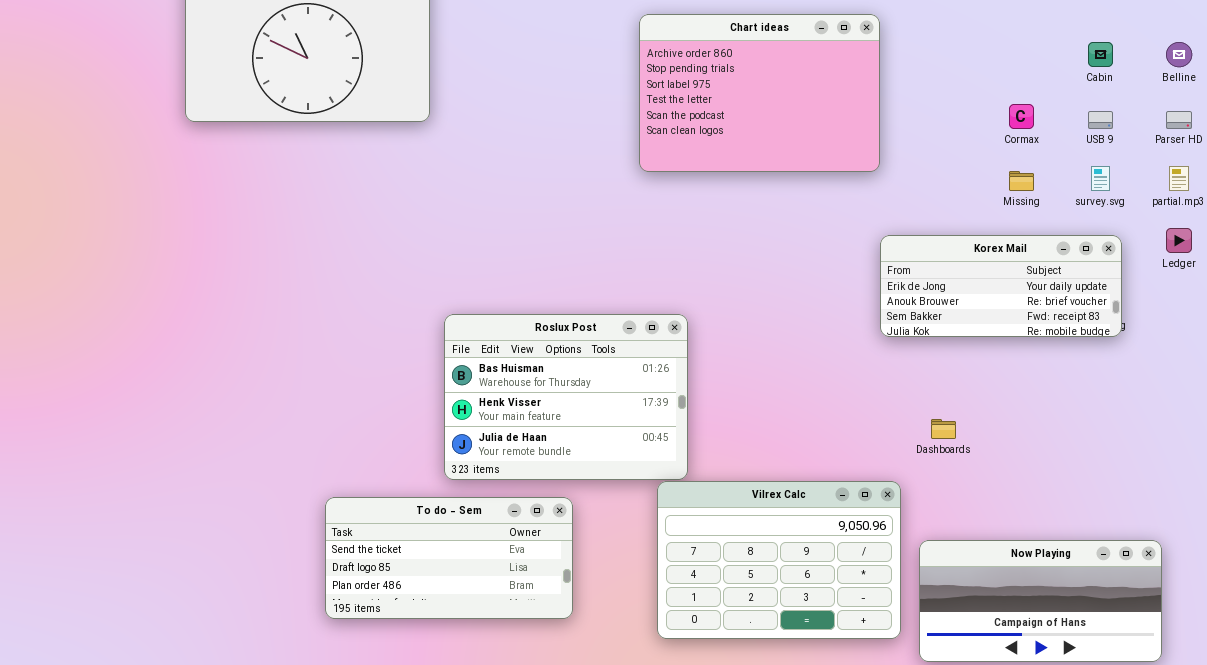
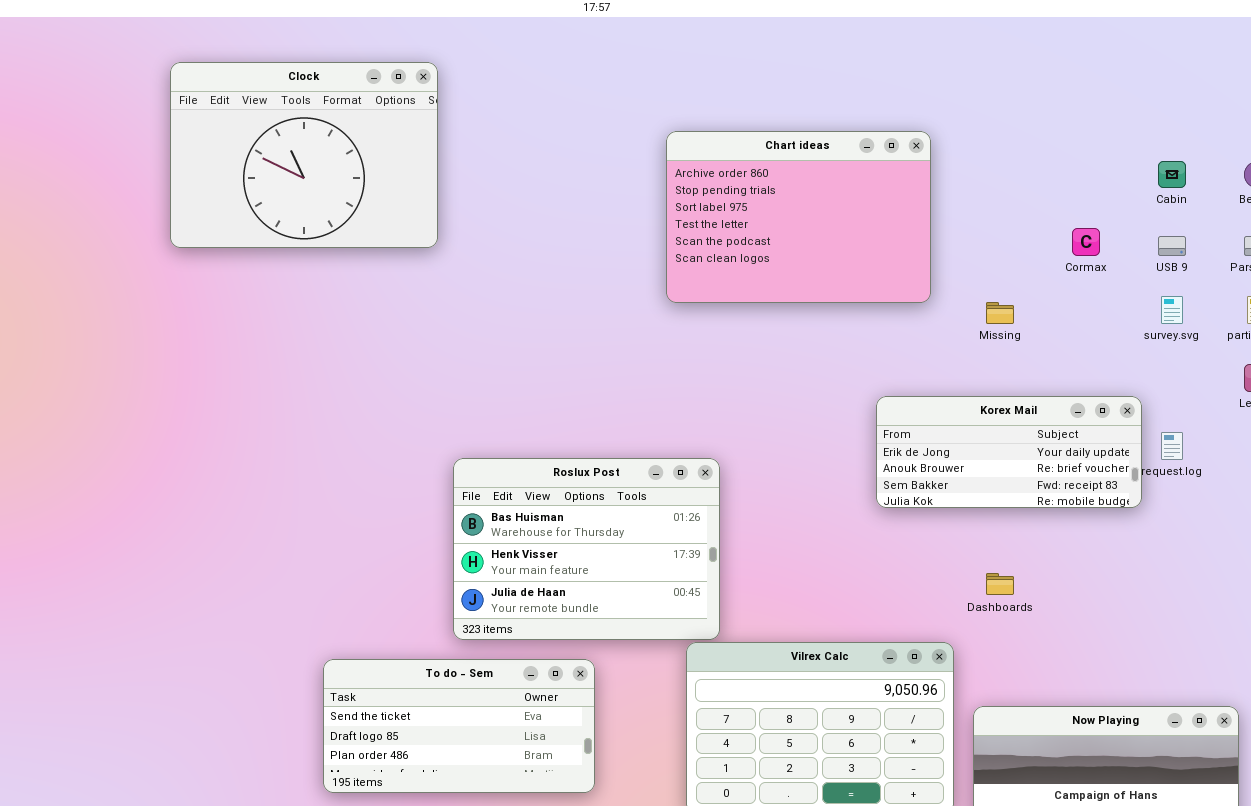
Missing: [1009,171,1034,191] -> [986,302,1014,324], moved
Korex Mail: [880,235,1122,337] -> [876,396,1142,508], moved

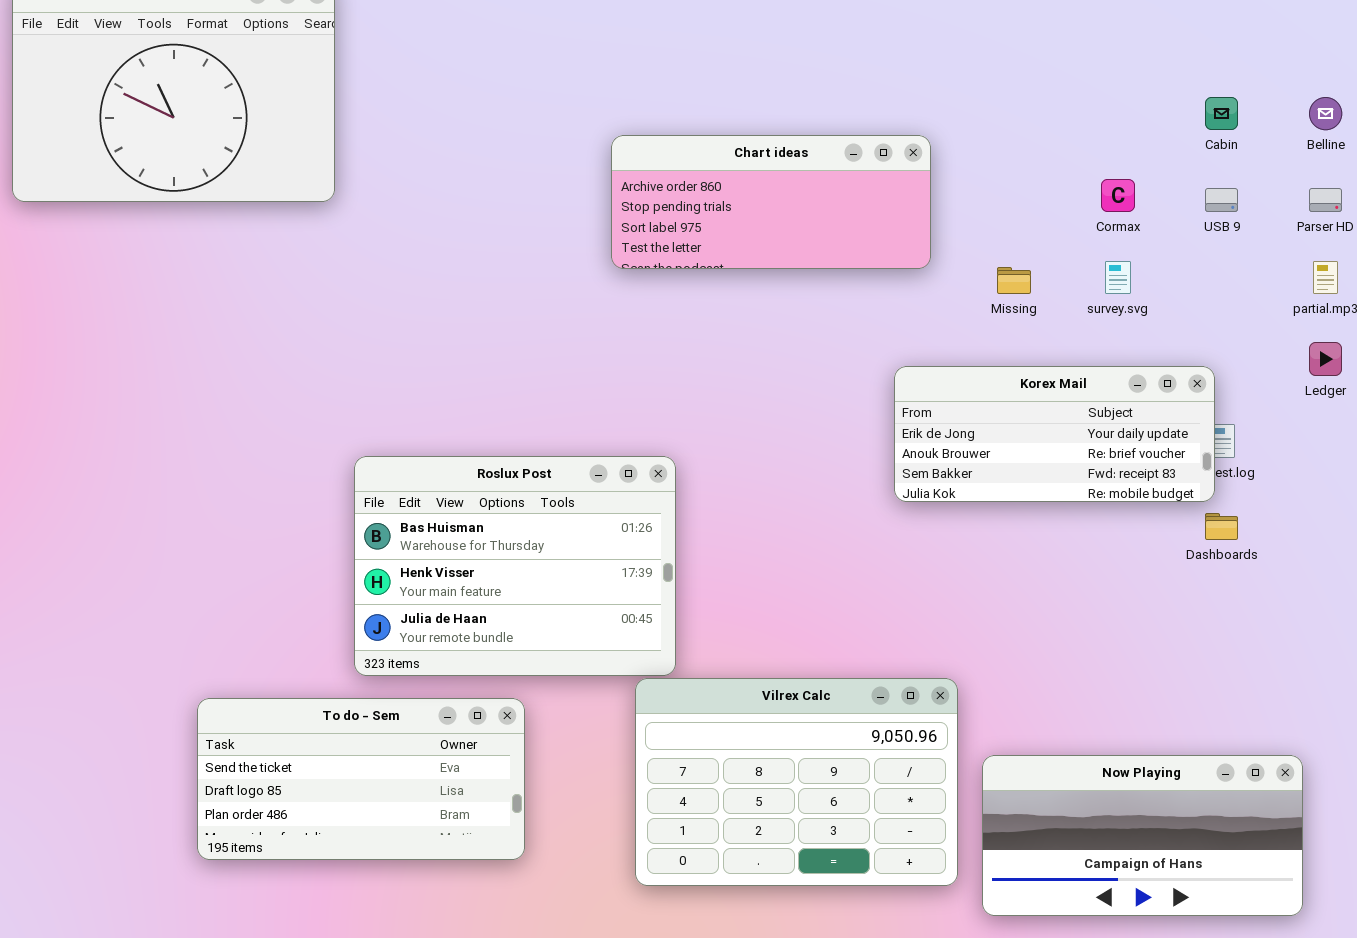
Chart ideas: [666,131,931,303] -> [611,135,931,269], resized
survey.svg: [1161,296,1183,324] -> [1105,261,1131,294], moved
Korex Mail: [876,396,1142,508] -> [894,366,1215,502], moved
Dashboards: [986,573,1014,595] -> [1205,513,1238,540], moved

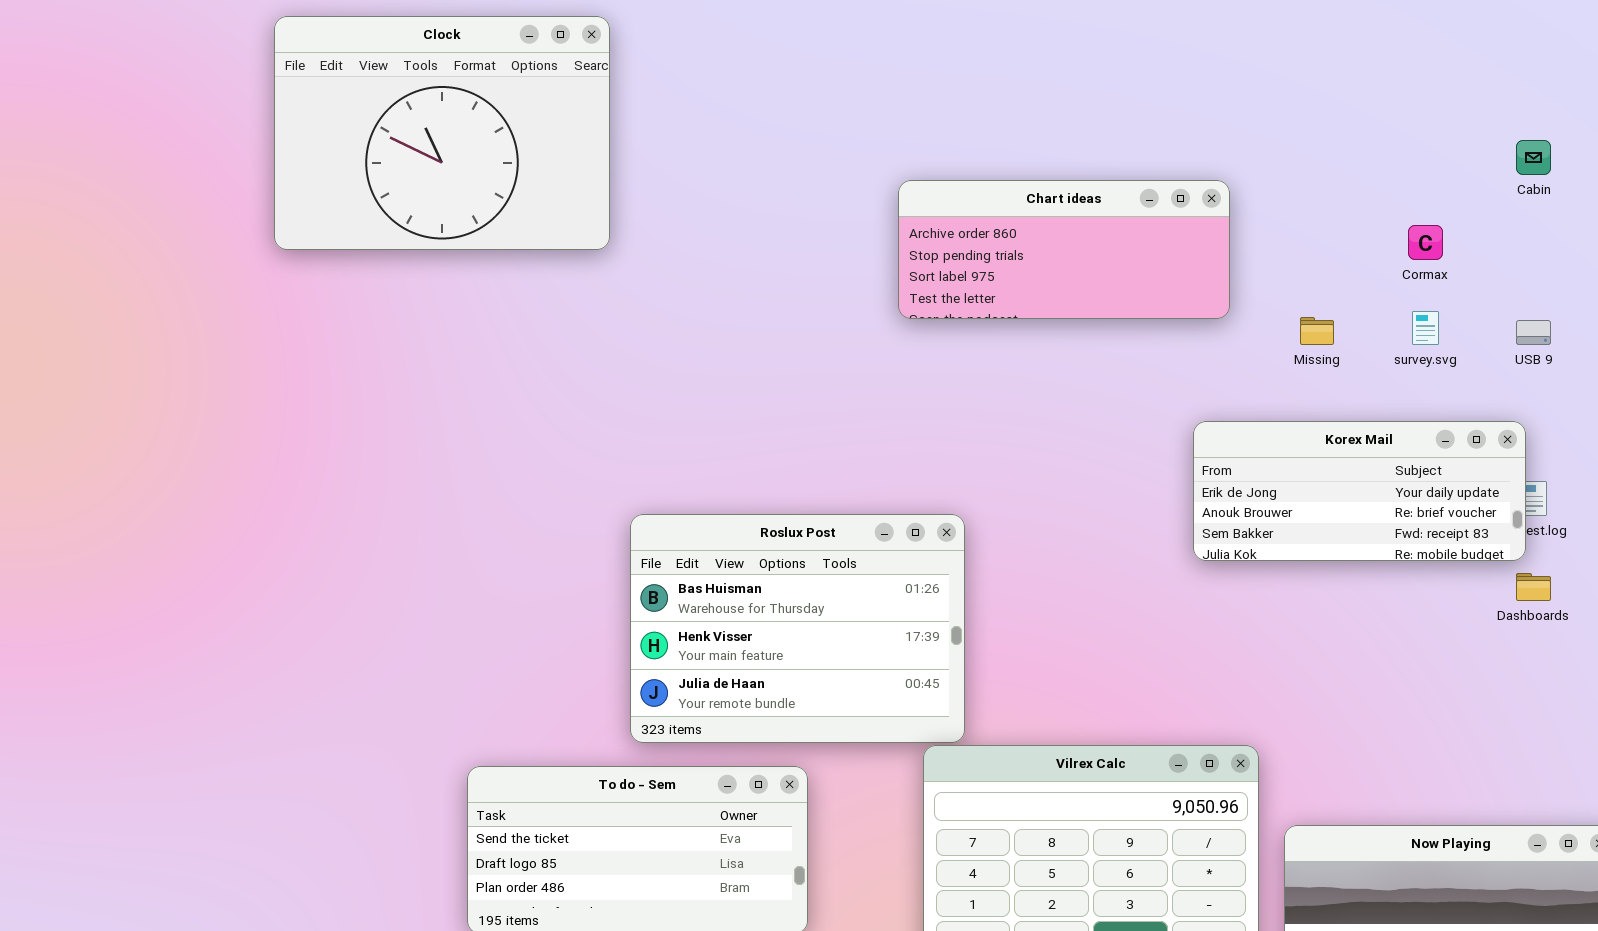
USB 9: [1205,188,1238,212] -> [1516,320,1551,345], moved

